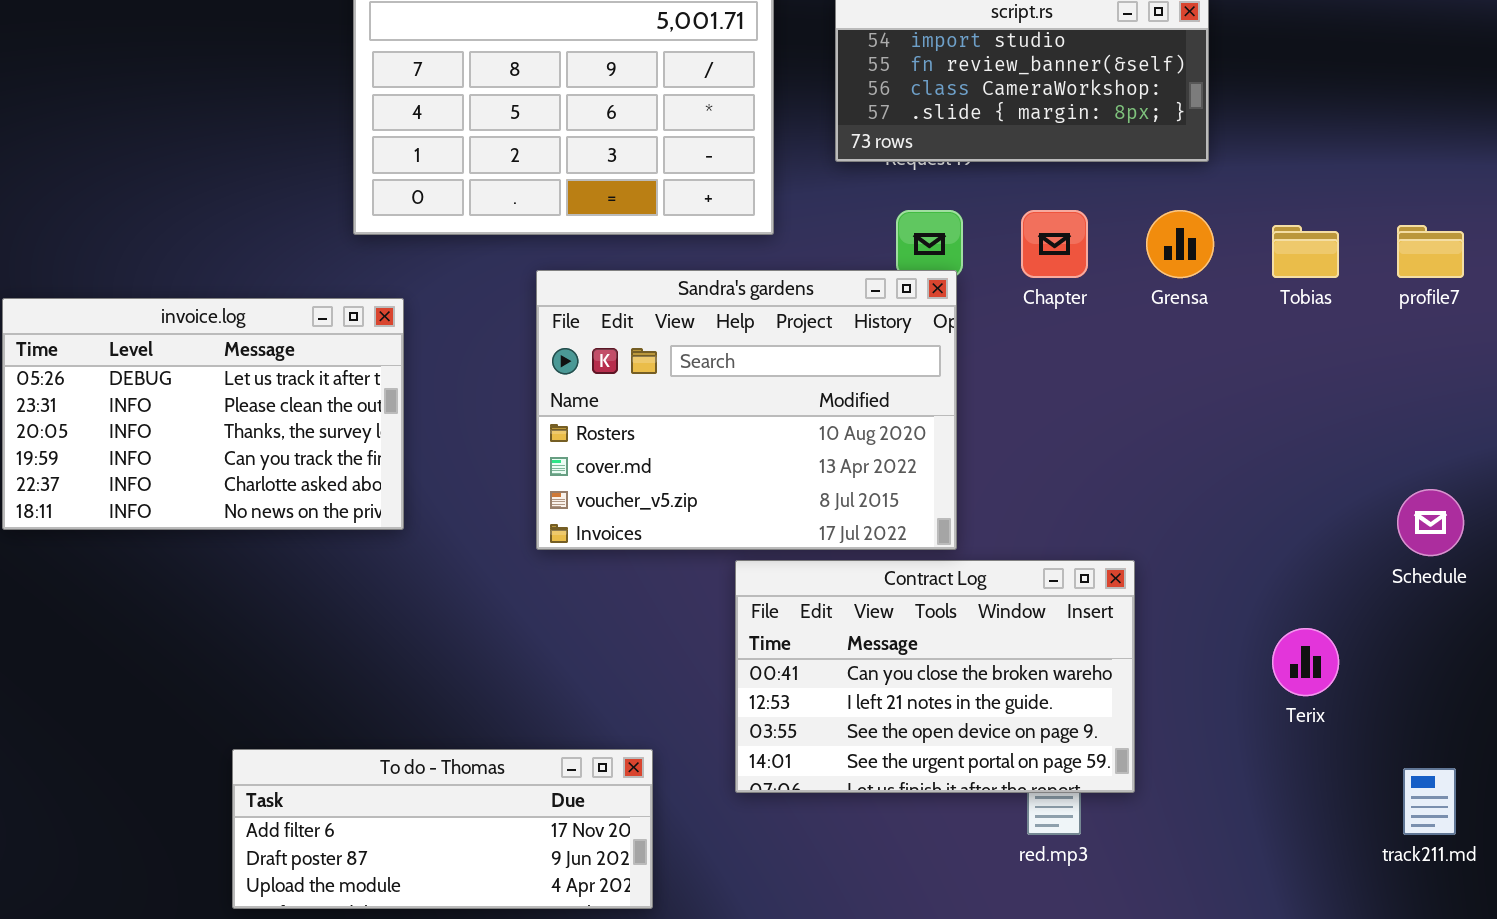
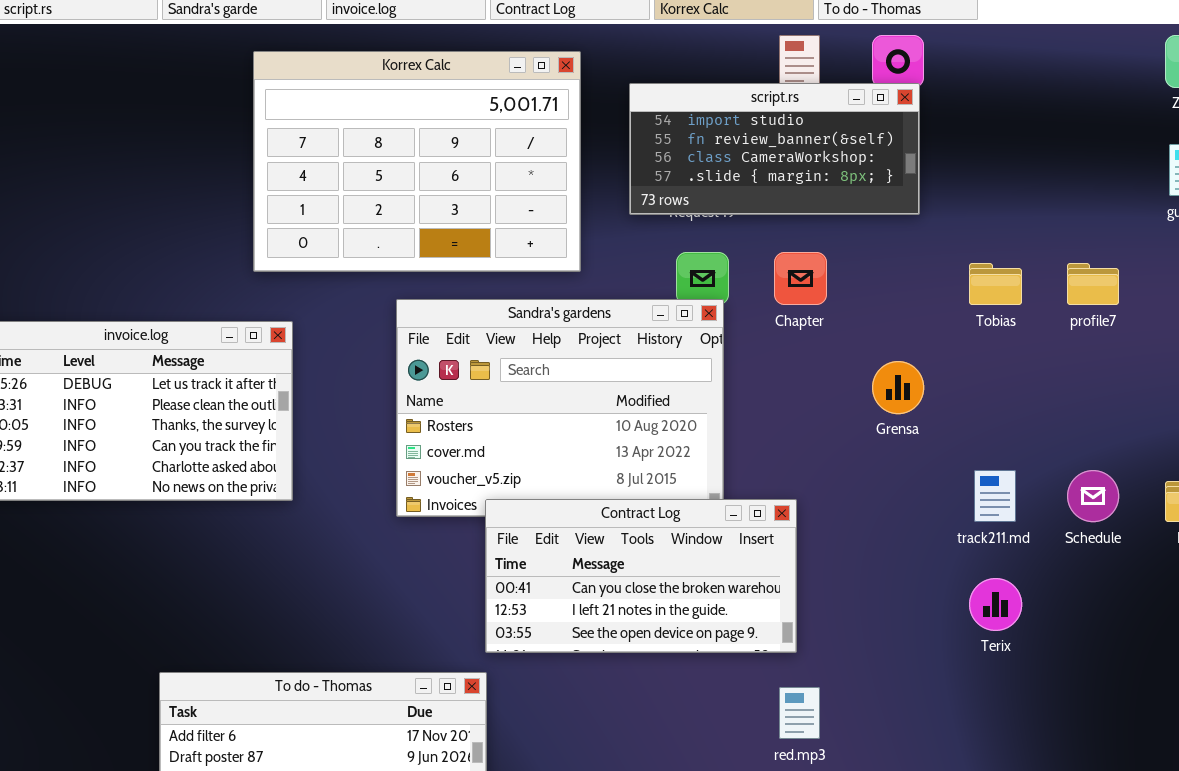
Grensa: [1146,210,1214,278] -> [872,361,924,414], moved
Contract Log: [735,560,1135,793] -> [485,499,797,653], moved, resized
track211.md: [1403,768,1456,835] -> [974,470,1016,522], moved

